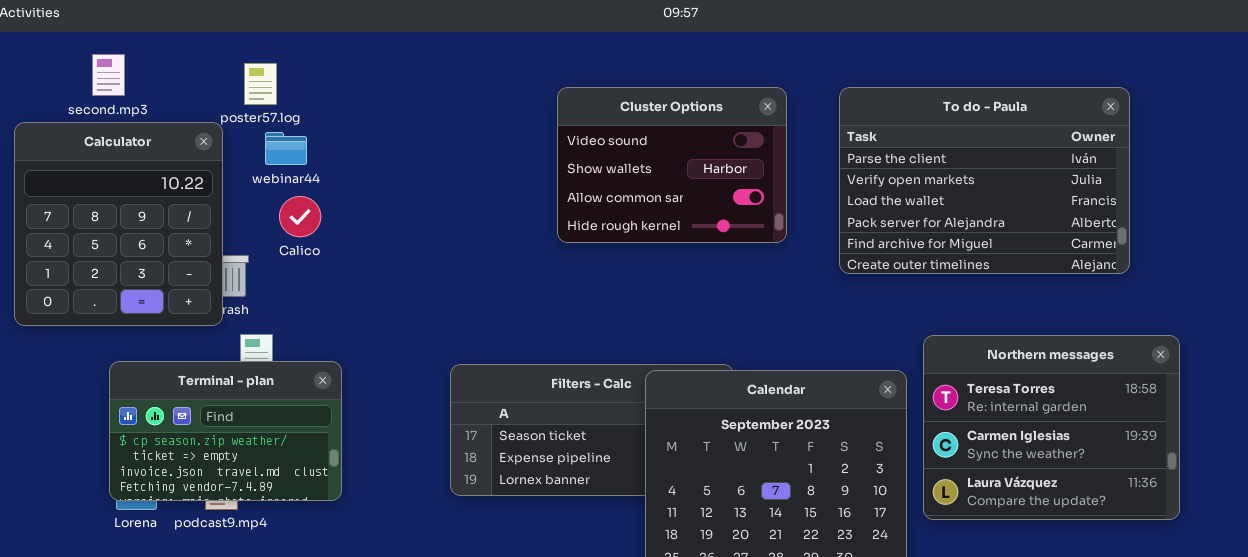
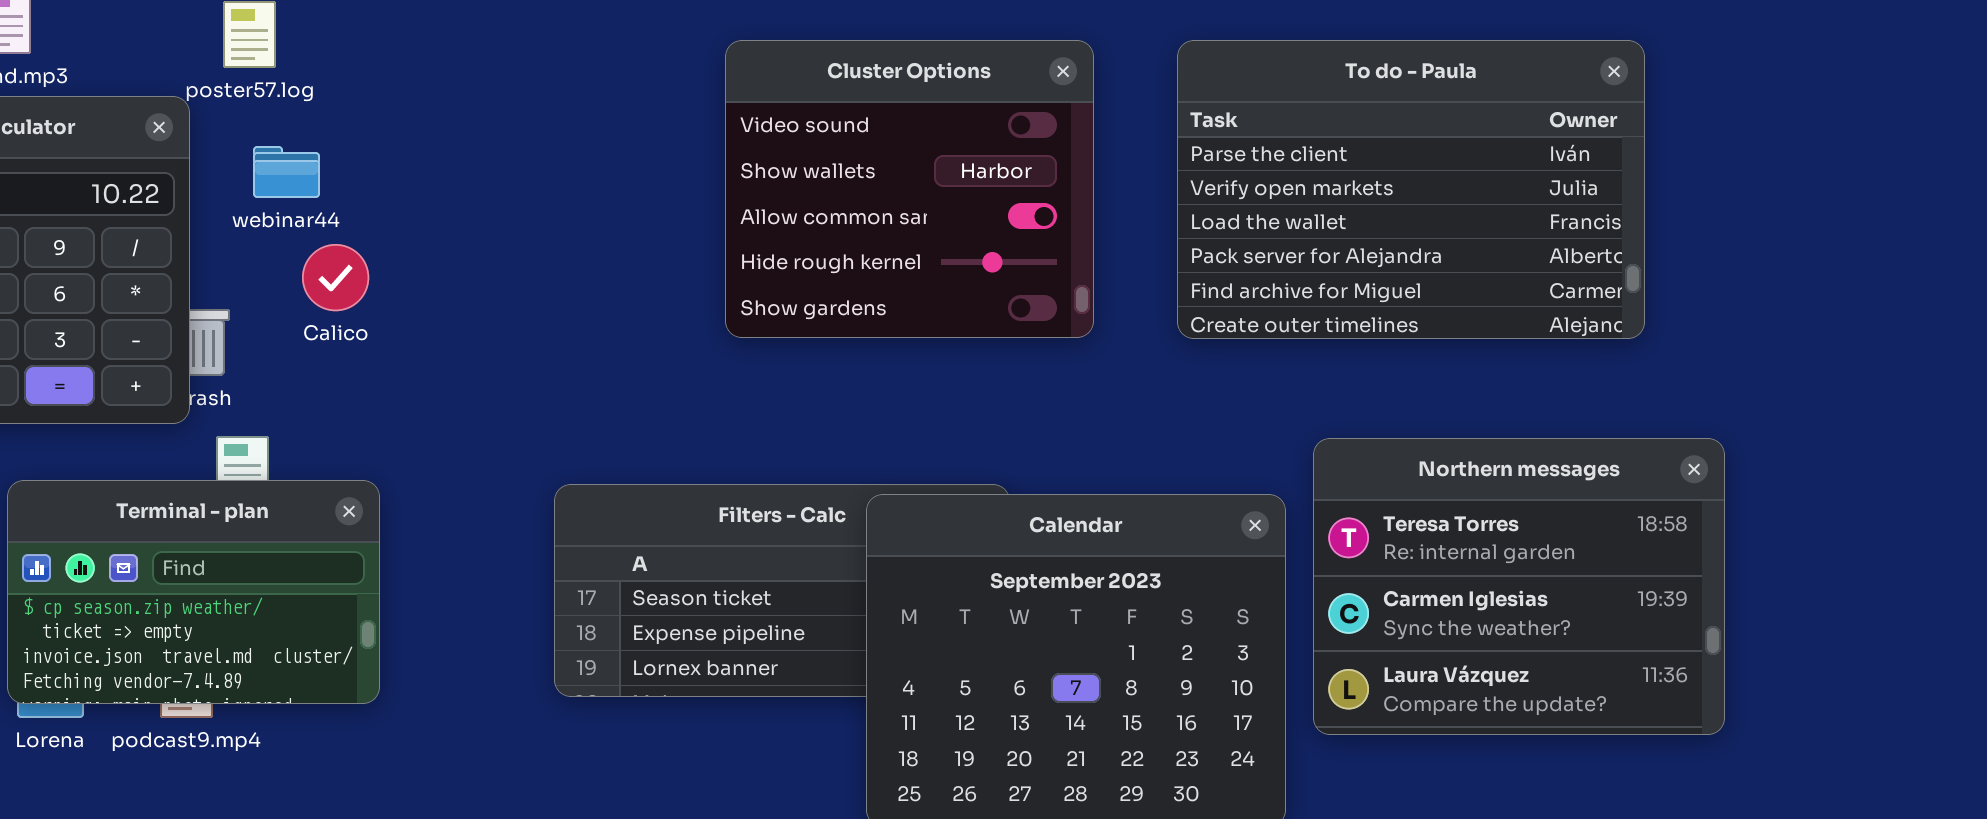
Cluster Options: [557,87,787,243] -> [725,40,1094,338], resized
webinar44: [265,132,307,165] -> [253,146,320,198], moved
Calico: [279,196,321,237] -> [302,244,369,311], moved

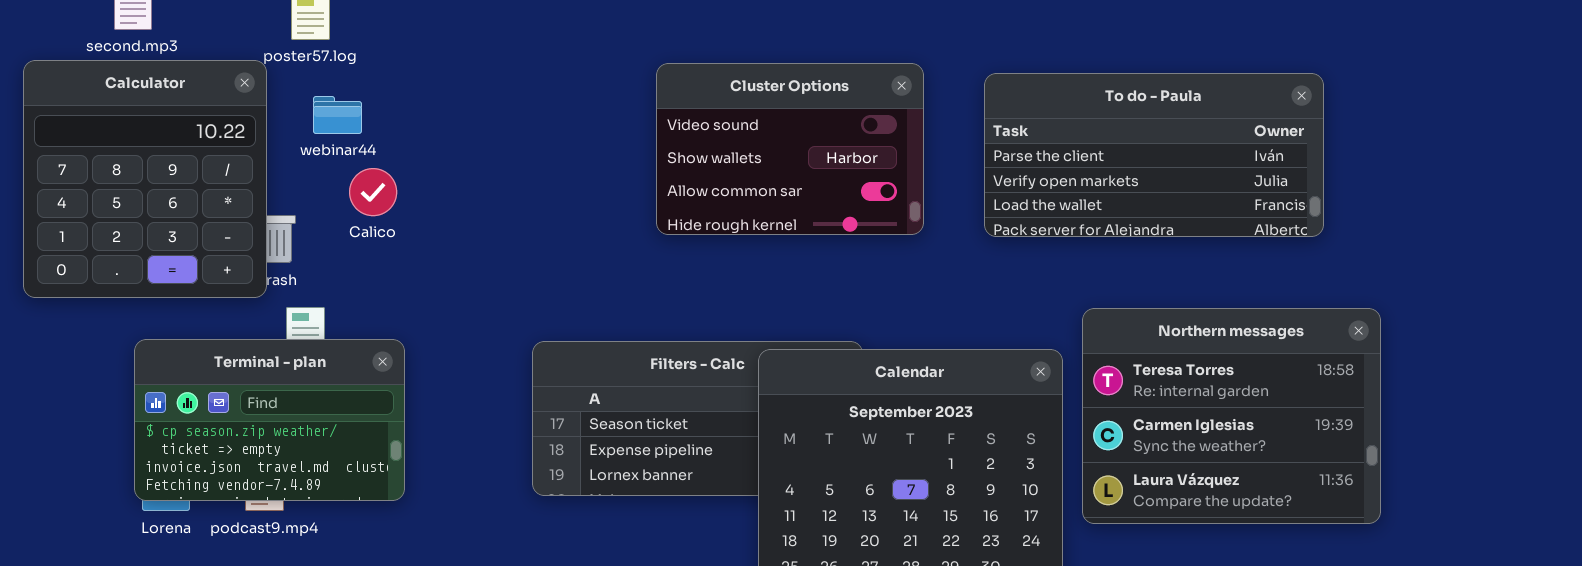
Cluster Options: [725,40,1094,338] -> [656,63,924,235], resized
To do - Paula: [1177,40,1645,339] -> [984,73,1324,237], resized

